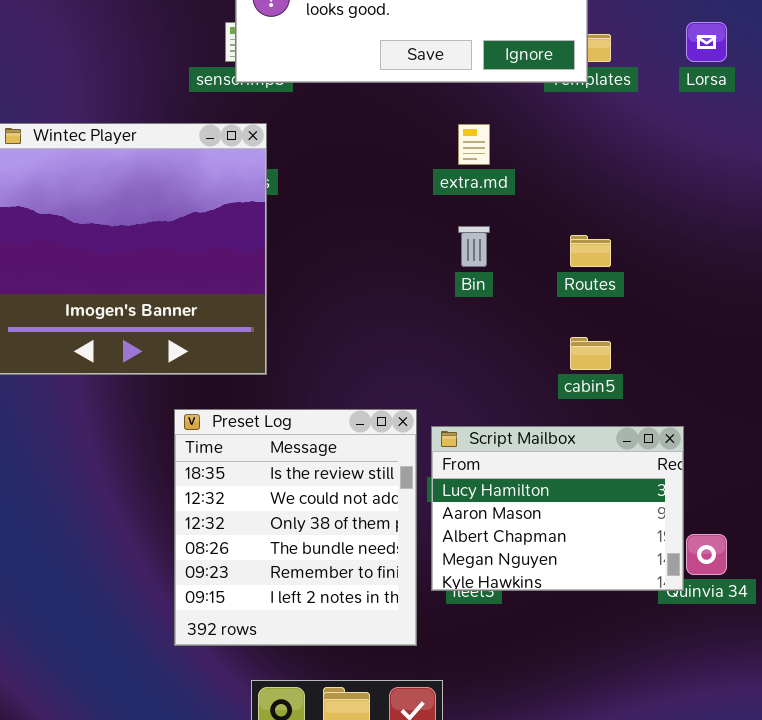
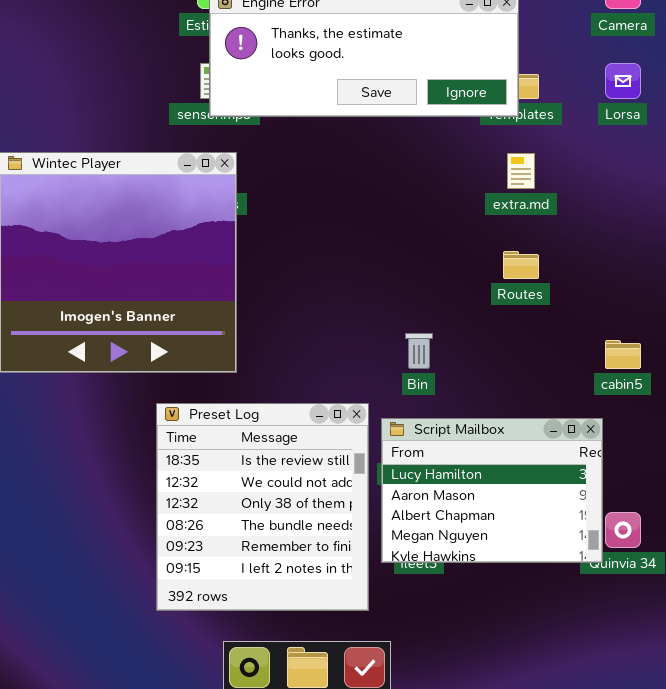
extra.md: [458,124,490,165] -> [507,153,535,189], moved
Bin: [458,226,490,267] -> [405,333,433,369], moved
cabin5: [570,337,611,370] -> [605,340,641,369], moved

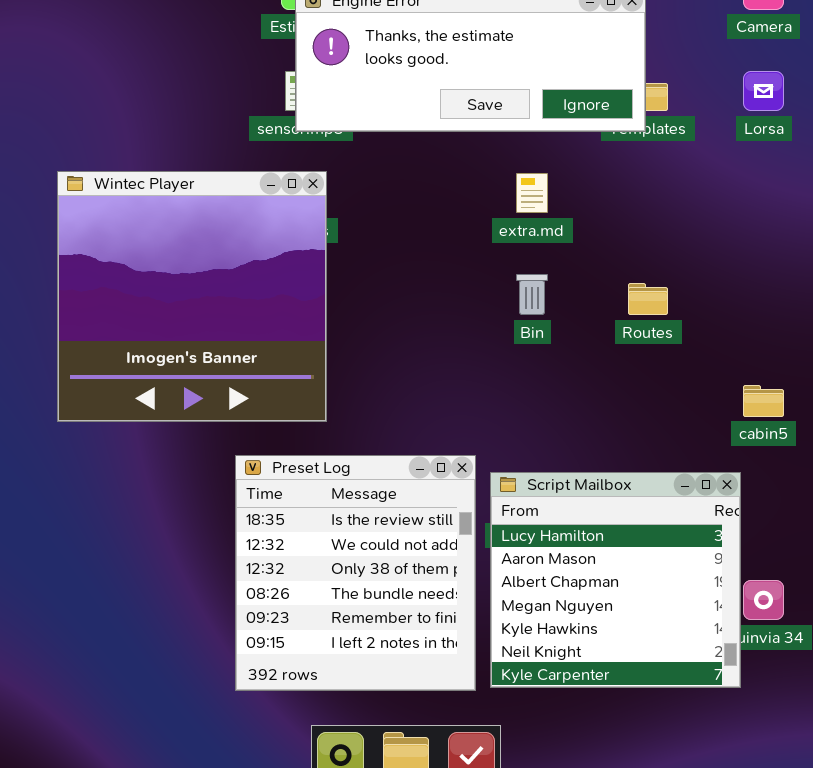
extra.md: [507,153,535,189] -> [516,173,548,213], moved
Bin: [405,333,433,369] -> [516,274,548,315], moved
Script Mailbox: [381,418,603,563] -> [490,472,741,688], resized

